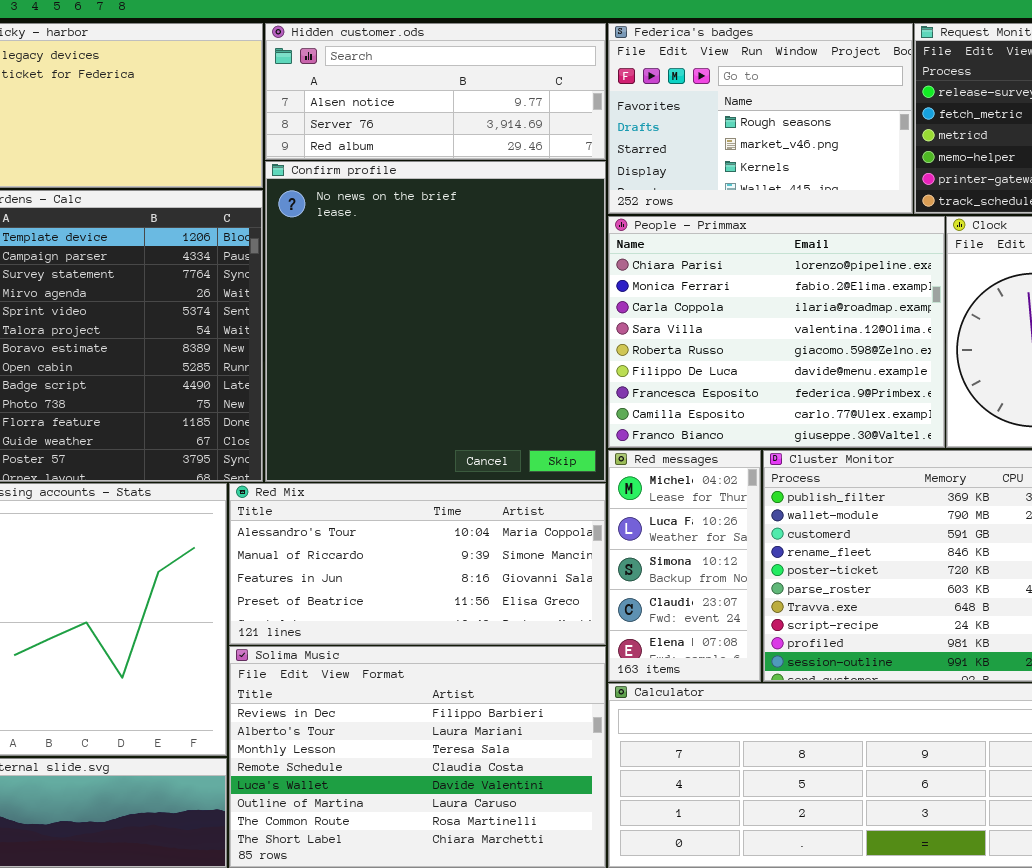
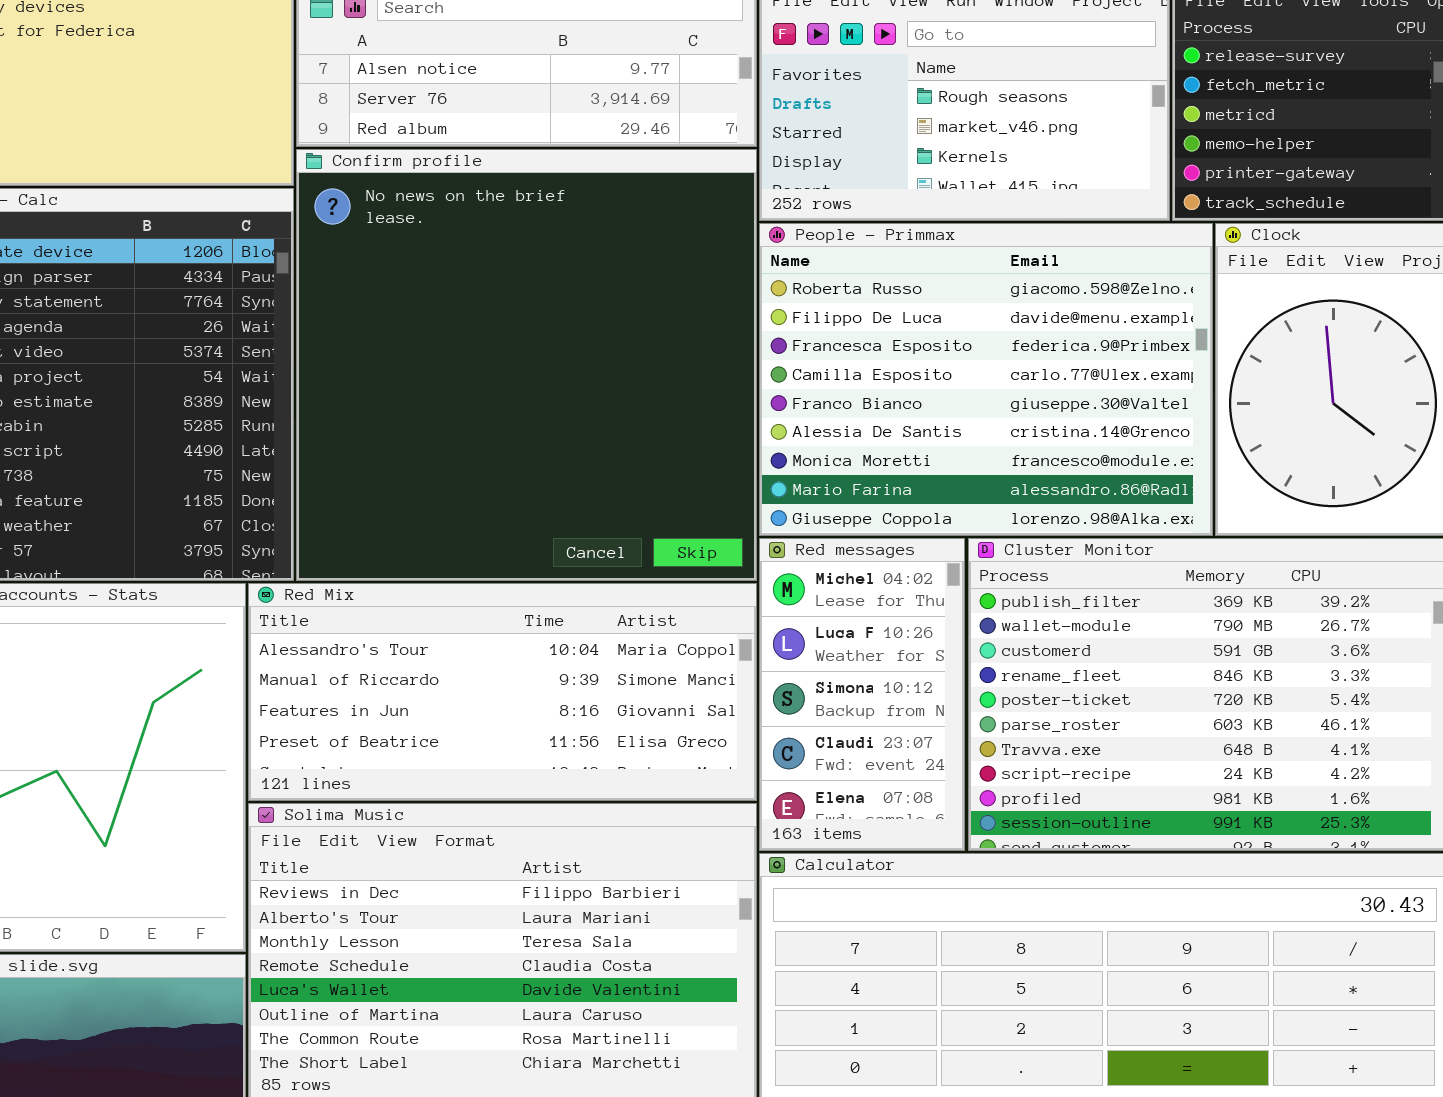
People - Primmax: [608,216,945,448] -> [759,223,1213,536], scrolled down 4 rows

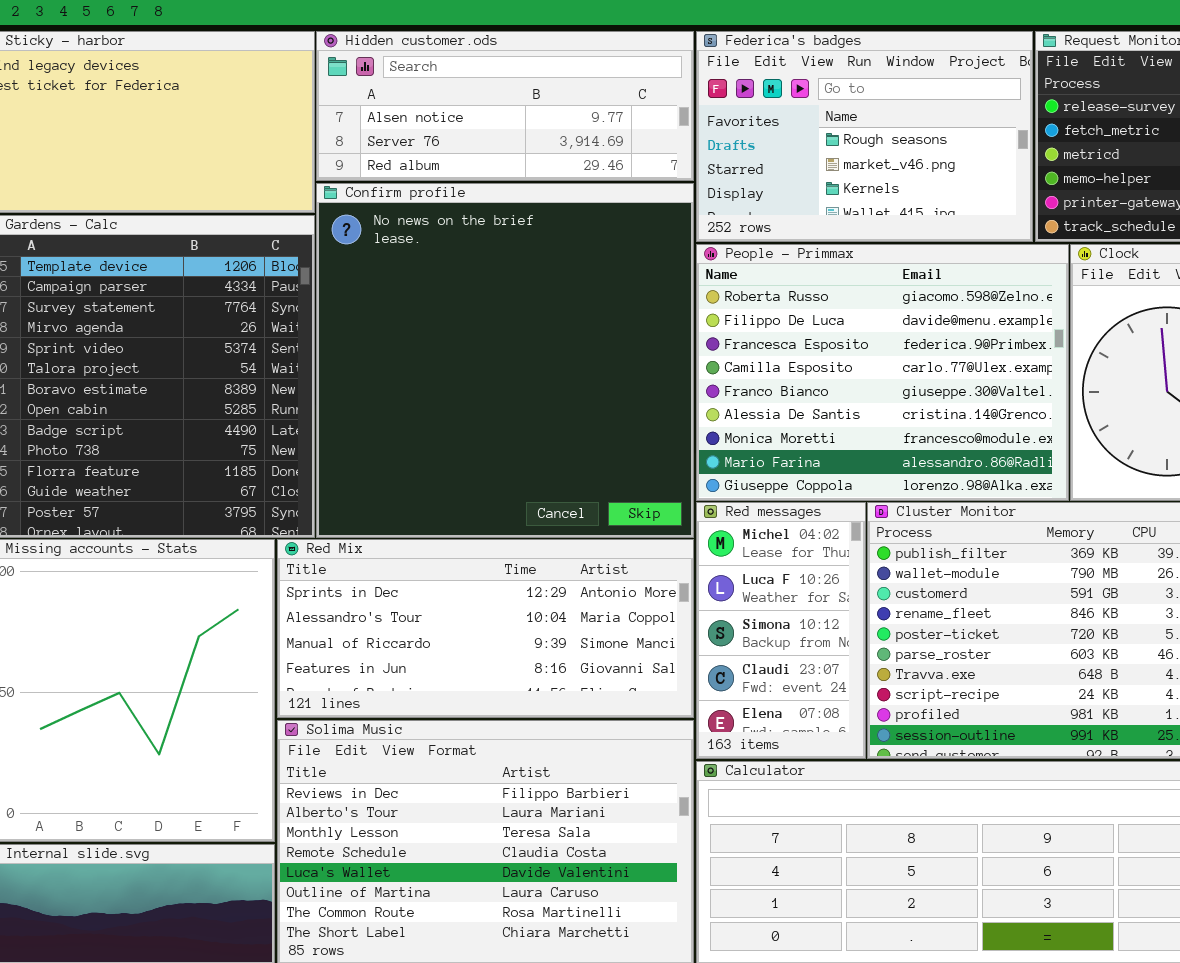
Red Mix: [248,583,757,801] -> [277,539,694,718], scrolled up 1 row

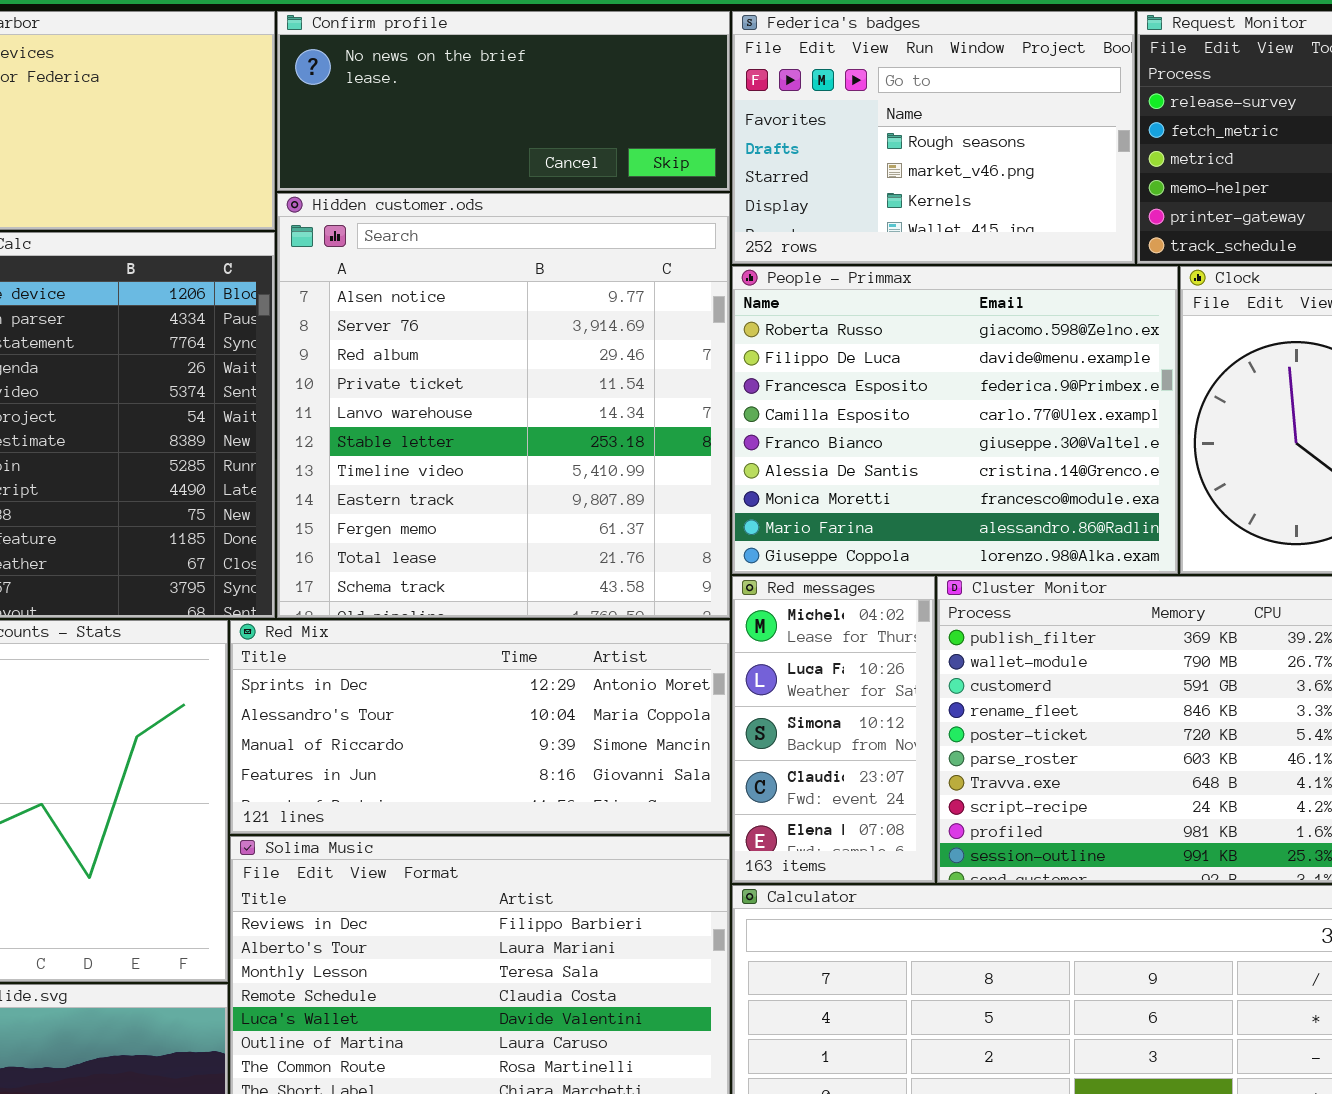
Hidden customer.ods: [316,31,694,181] -> [277,193,730,618], moved, resized
Confirm profile: [316,183,694,538] -> [277,11,730,191], moved, resized

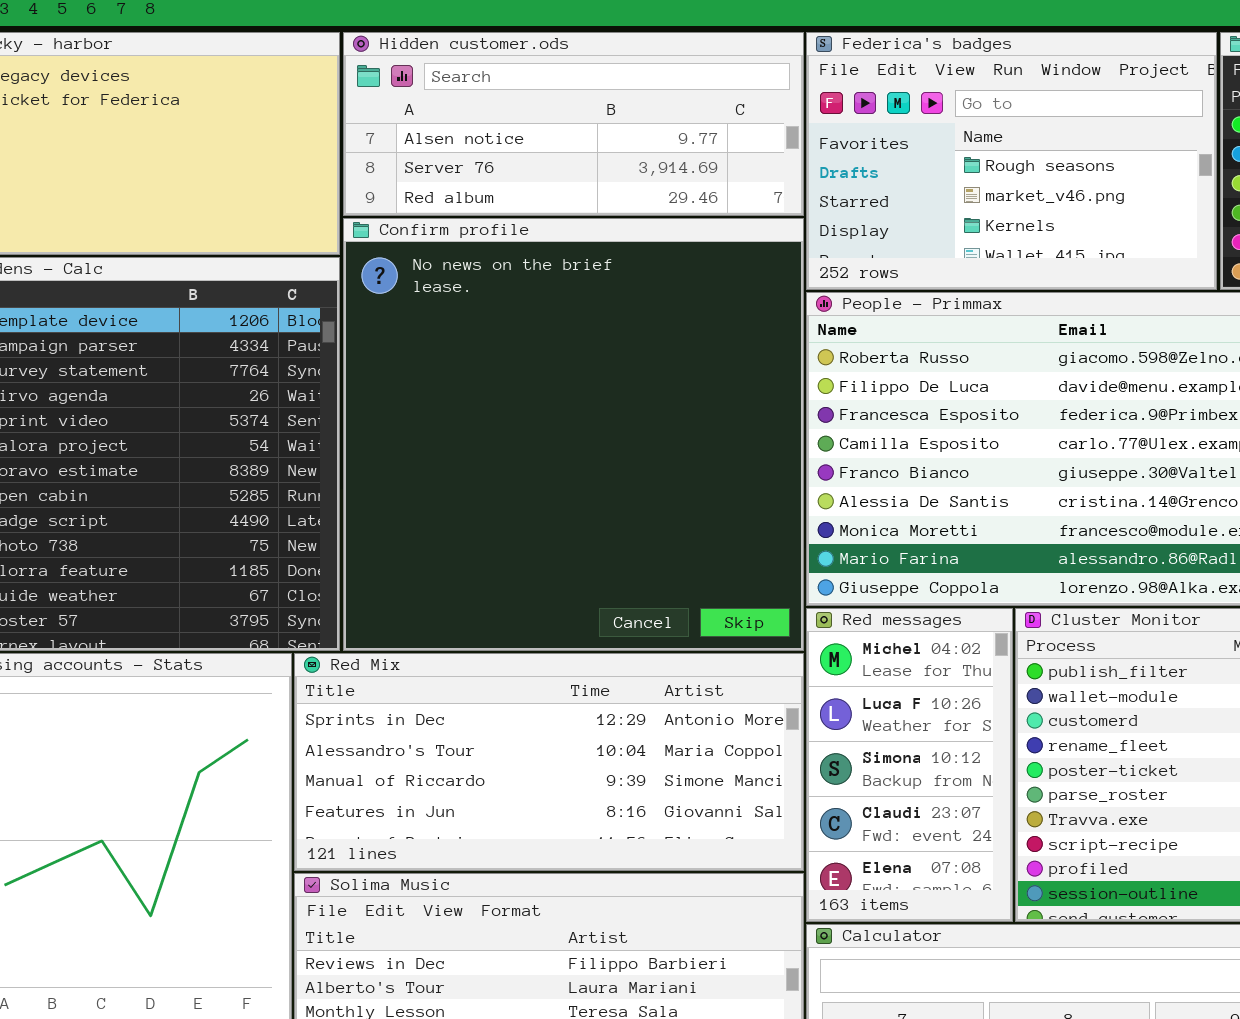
Confirm profile: [277,11,730,191] -> [343,218,804,651], moved, resized
Hidden customer.ods: [277,193,730,618] -> [343,32,804,216], moved, resized

